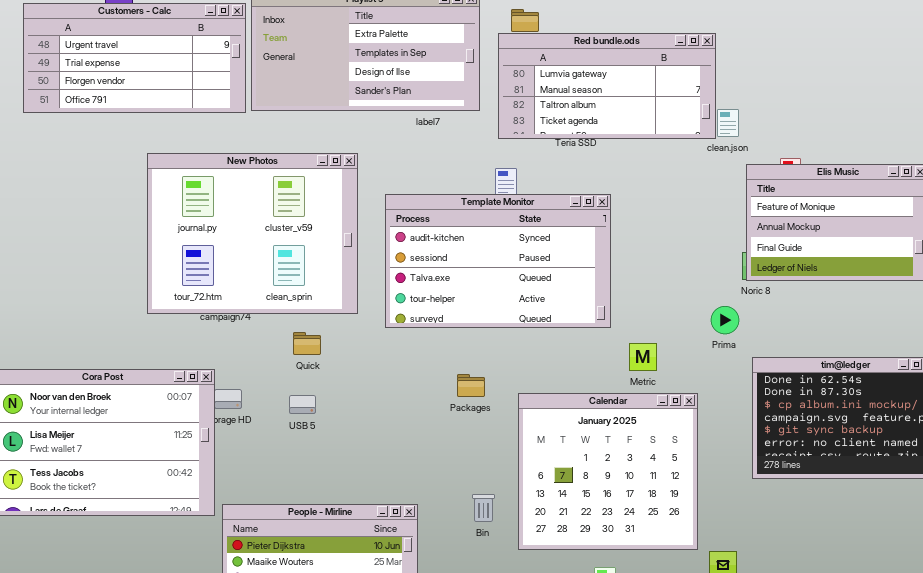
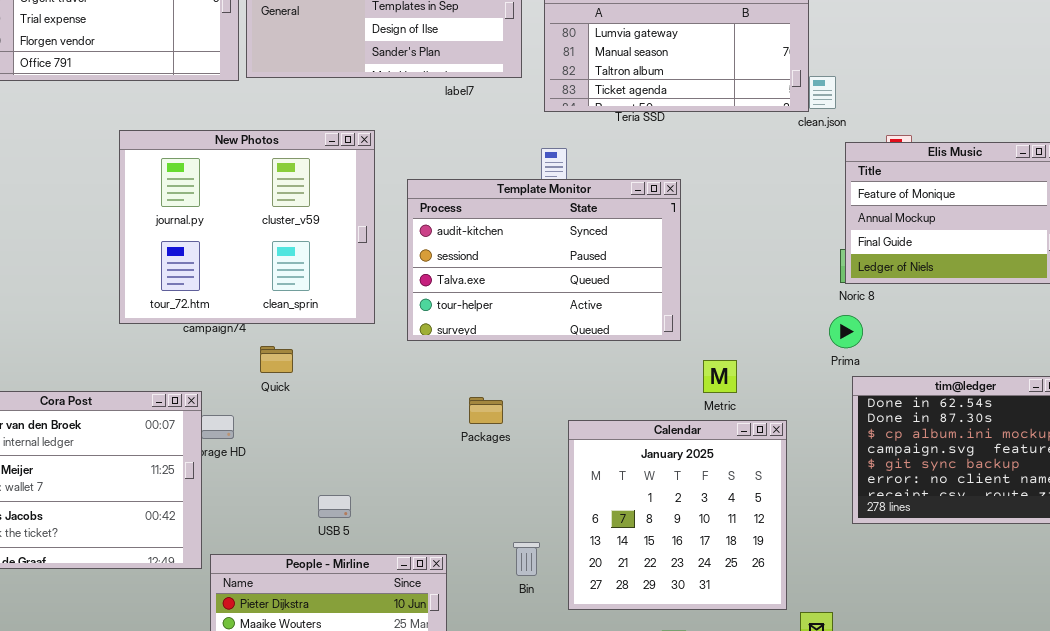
Prima: [711,306,739,334] -> [829,315,863,348], moved
Quick: [293,332,321,355] -> [260,346,293,373], moved
Packages: [457,374,485,397] -> [469,397,503,424], moved
USB 5: [289,395,316,414] -> [318,495,351,518], moved

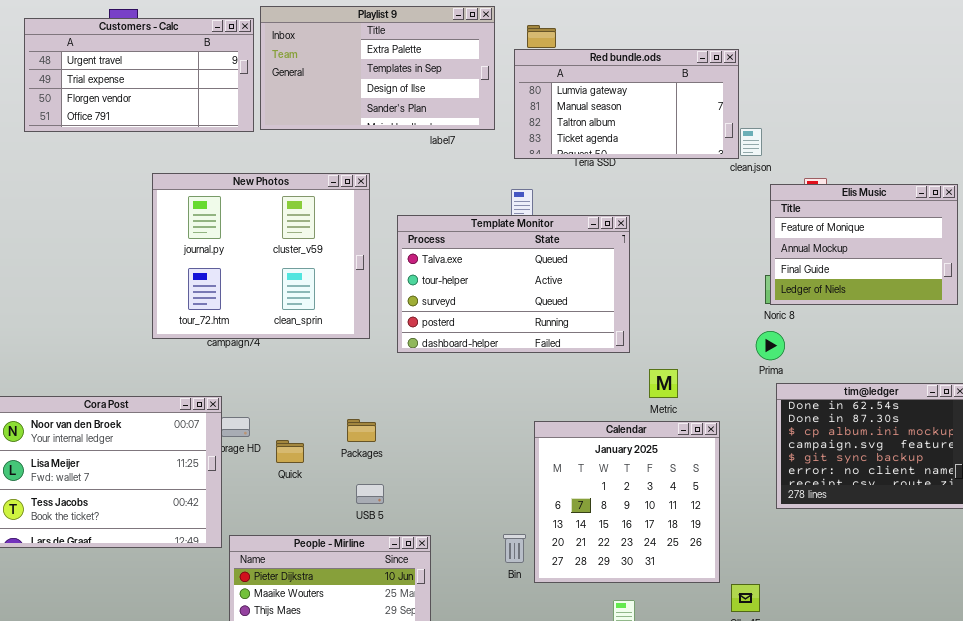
Template Monitor: [407,179,681,341] -> [397,215,630,353], scrolled down 2 rows
Quick: [260,346,293,373] -> [276,440,304,463], moved
Packages: [469,397,503,424] -> [347,419,376,442], moved
USB 5: [318,495,351,518] -> [356,484,384,504], moved
Bin: [513,542,540,576] -> [503,534,526,563], moved

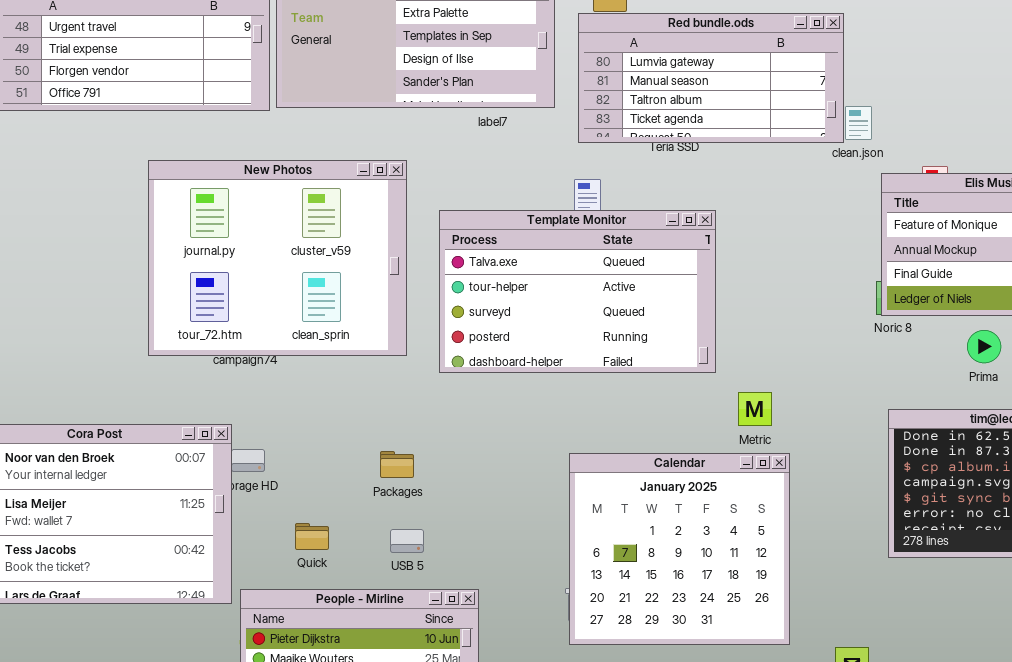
Prima: [756,331,785,360] -> [967,330,1001,363], moved
Calendar: [534,421,720,583] -> [569,453,790,645], moved
Quick: [276,440,304,463] -> [295,523,329,550], moved

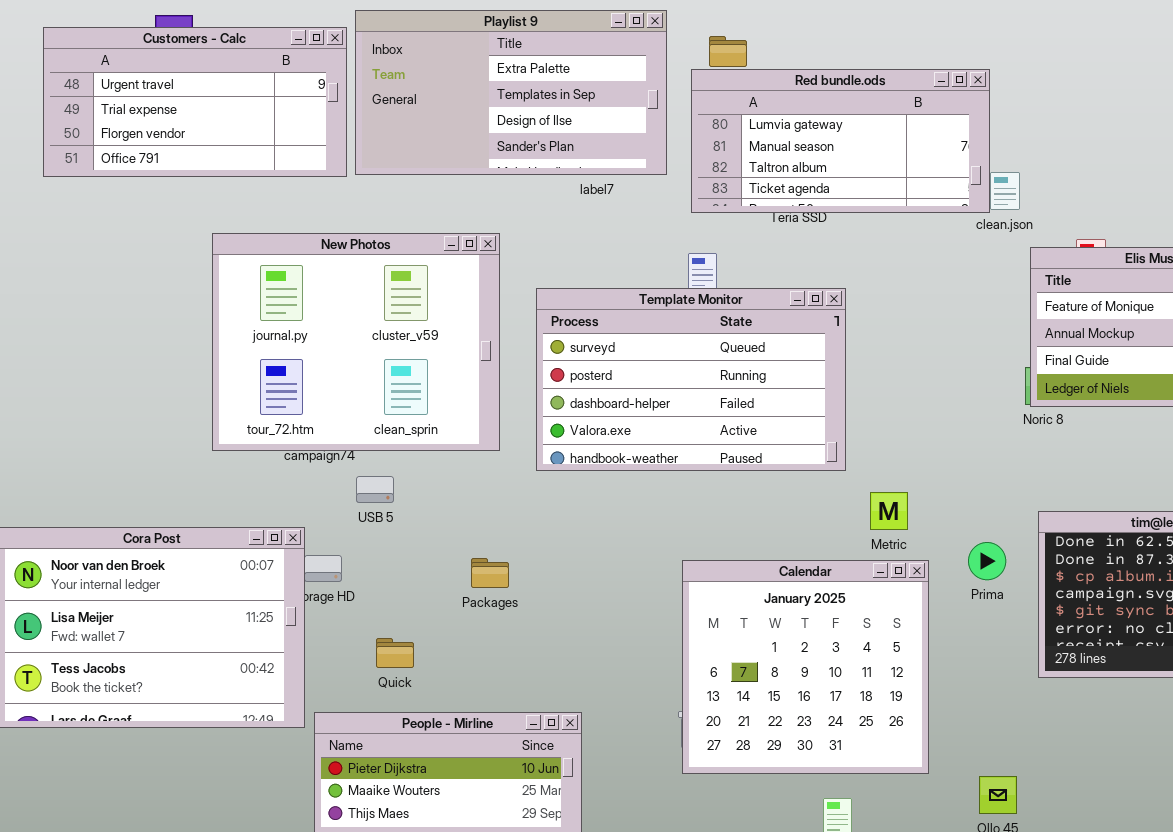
Template Monitor: [439,210,716,373] -> [536,288,846,471], scrolled down 2 rows
Prima: [967,330,1001,363] -> [968,542,1006,580], moved
USB 5: [390,529,424,553] -> [356,476,394,503], moved

